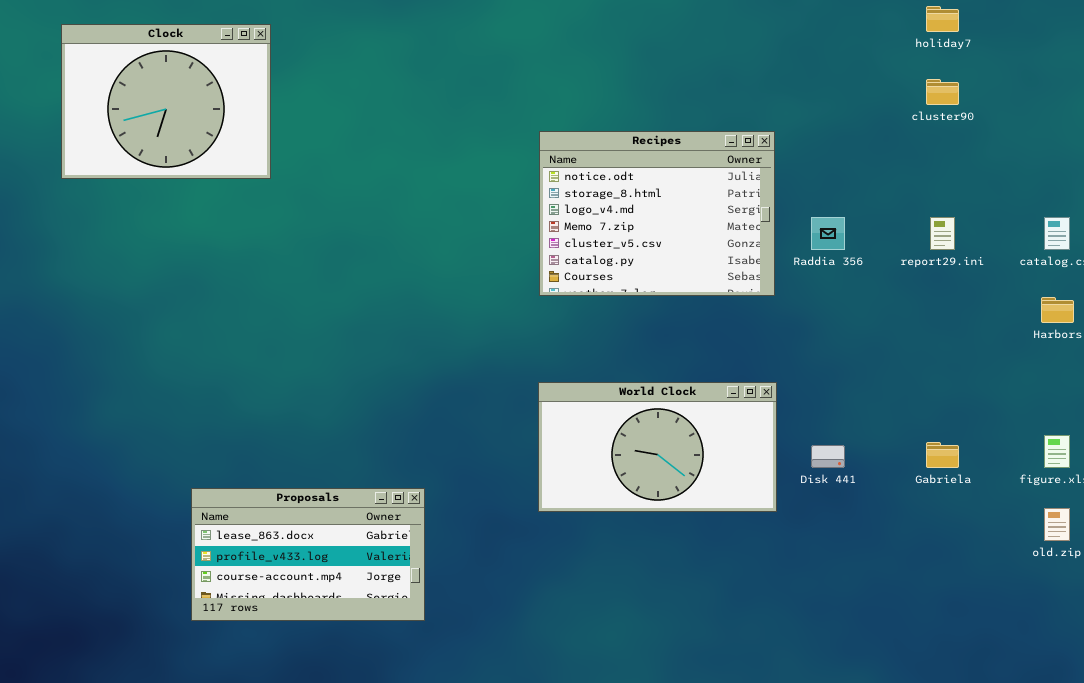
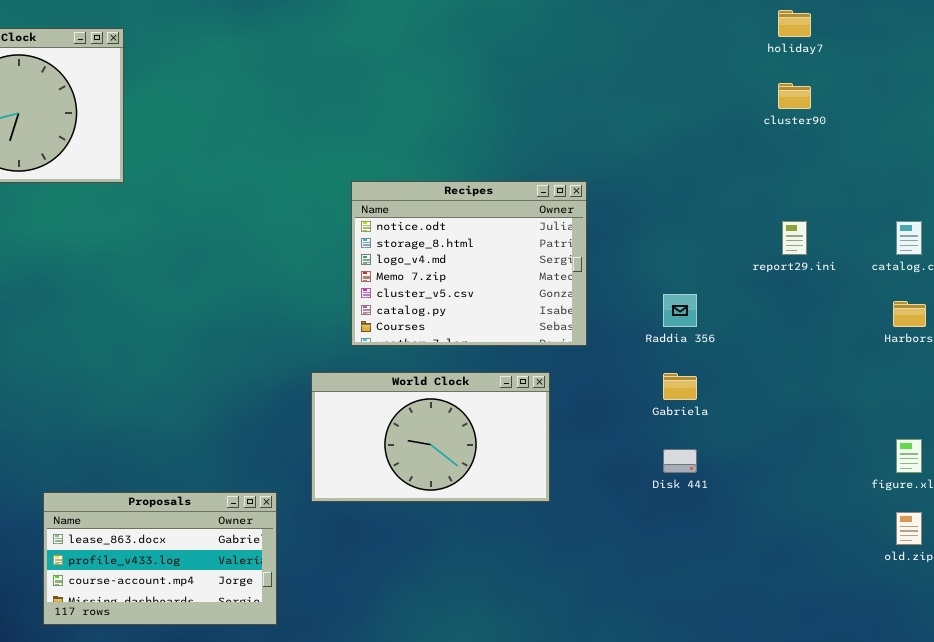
Recipes: [539,131,775,296] -> [351,181,587,346], moved
Raddia 356: [811,217,845,250] -> [663,294,697,327], moved
World Clock: [538,382,777,512] -> [311,372,550,502], moved
Gabriela: [926,442,959,468] -> [663,373,697,400], moved

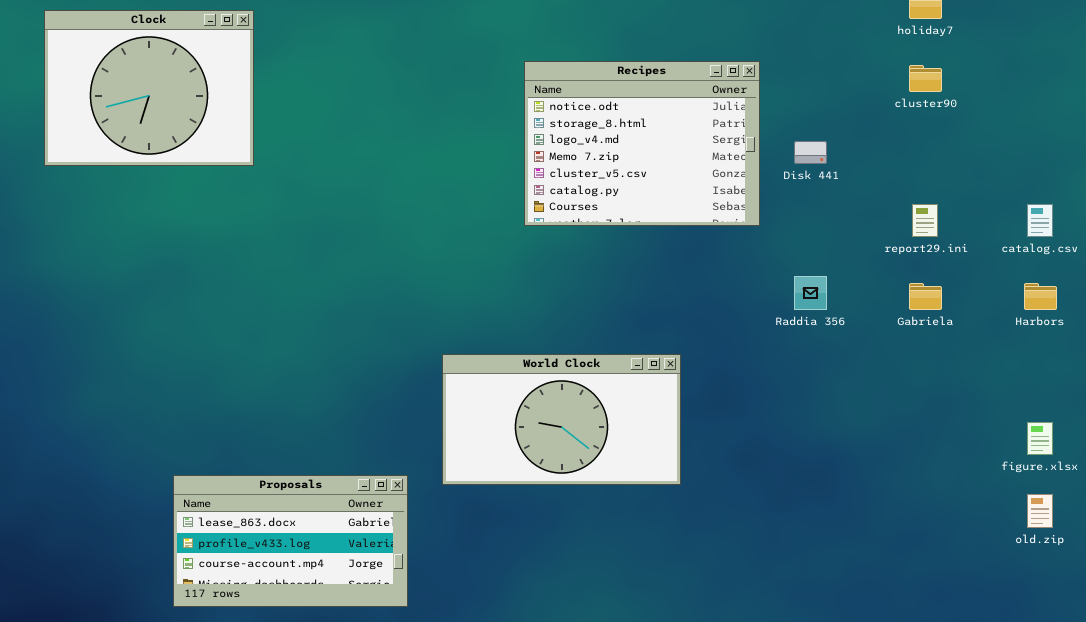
Recipes: [351,181,587,346] -> [524,61,760,226], moved
Gabriela: [663,373,697,400] -> [909,283,942,310], moved
Disk 441: [663,449,697,473] -> [794,141,827,164], moved

